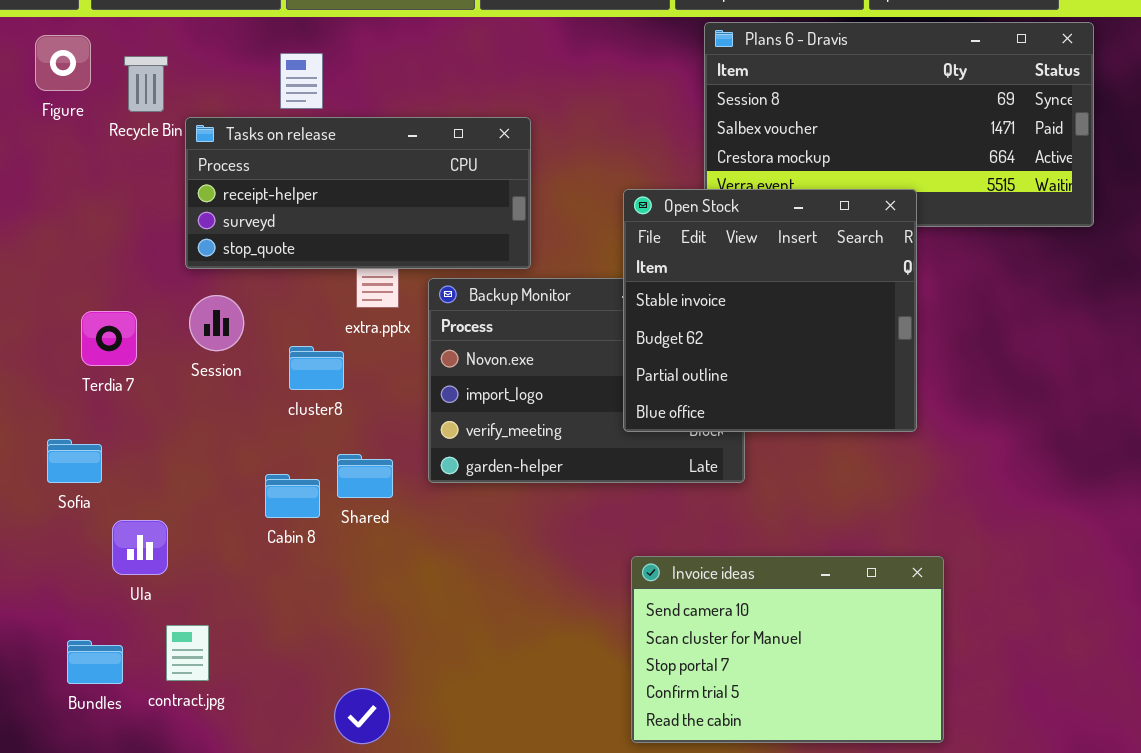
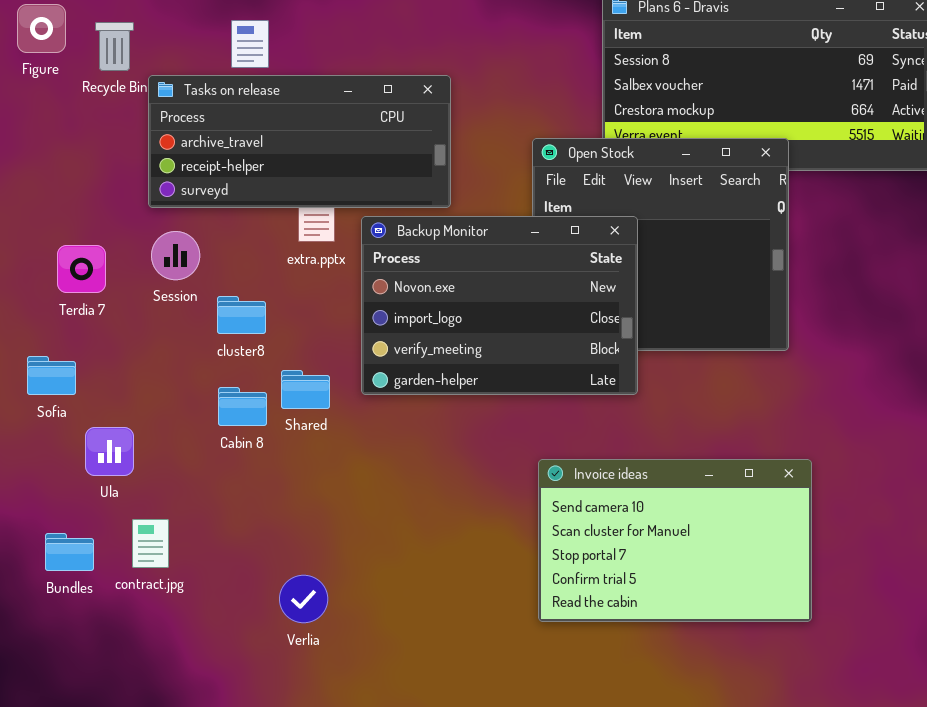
Tasks on release: [185,117,531,269] -> [148,75,451,208], scrolled up 1 row
Backup Monitor: [428,278,745,483] -> [361,216,638,395], raised
cluster8: [289,346,344,390] -> [217,296,266,334], moved

